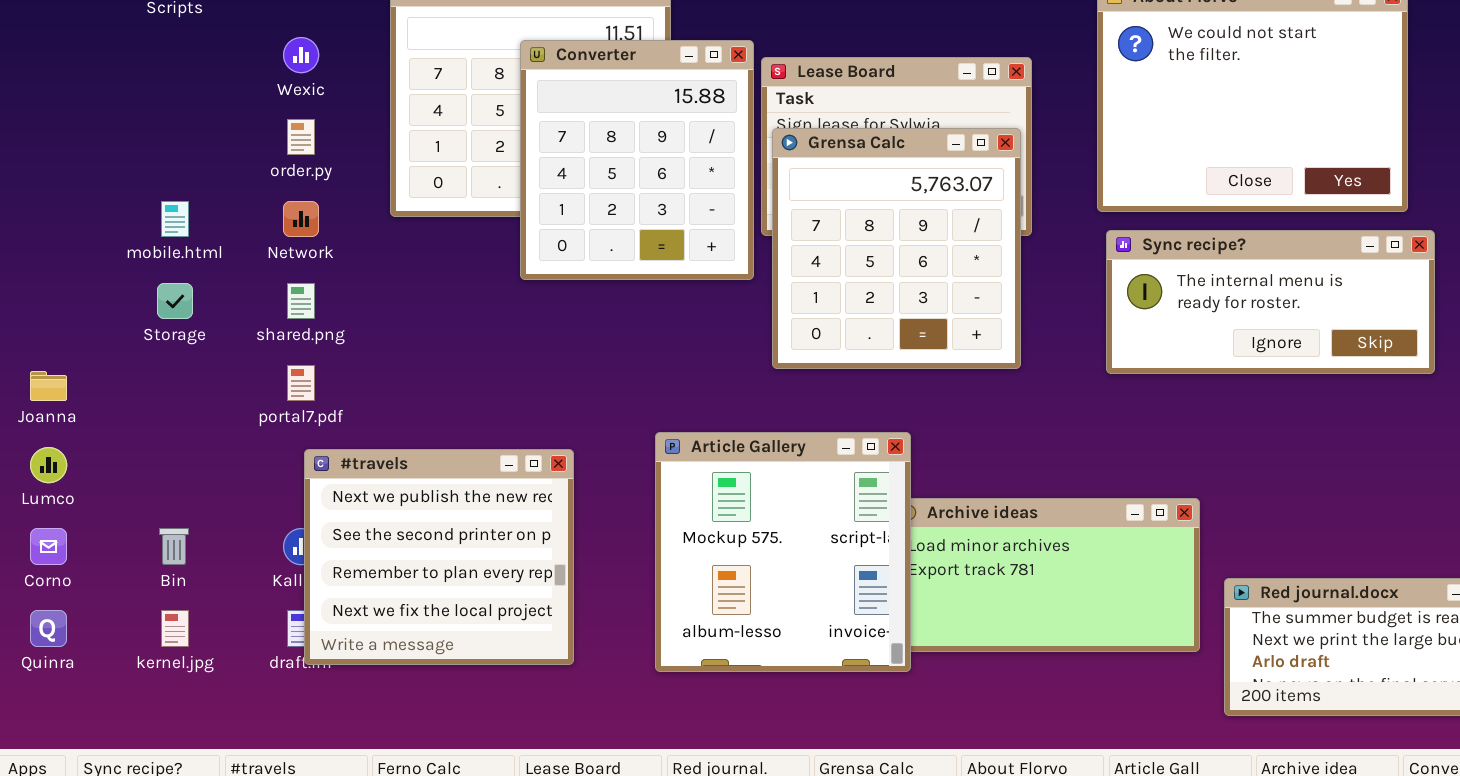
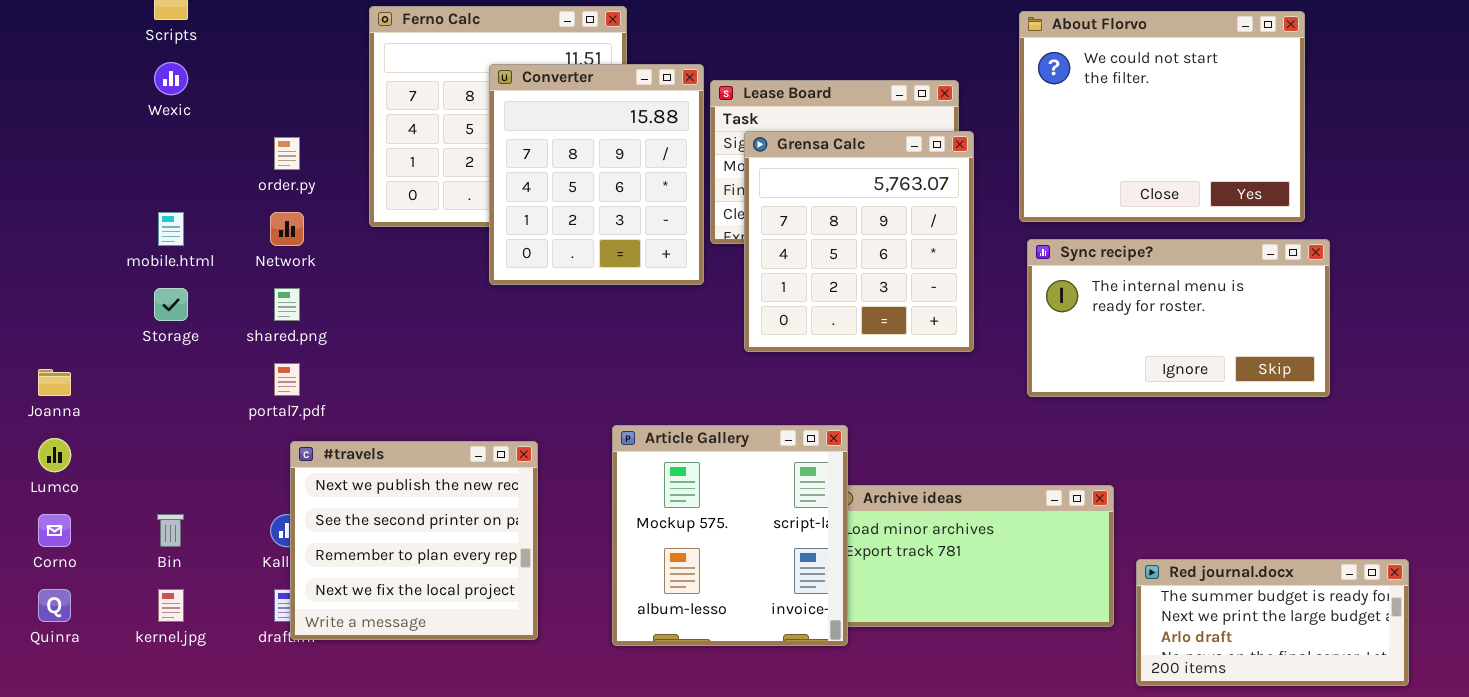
Wexic: [283,37,319,73] -> [154,62,188,95], moved
Grensa Calc: [772,128,1021,369] -> [744,131,974,352], moved
Sync recipe?: [1106,230,1435,374] -> [1027,239,1330,397], resized

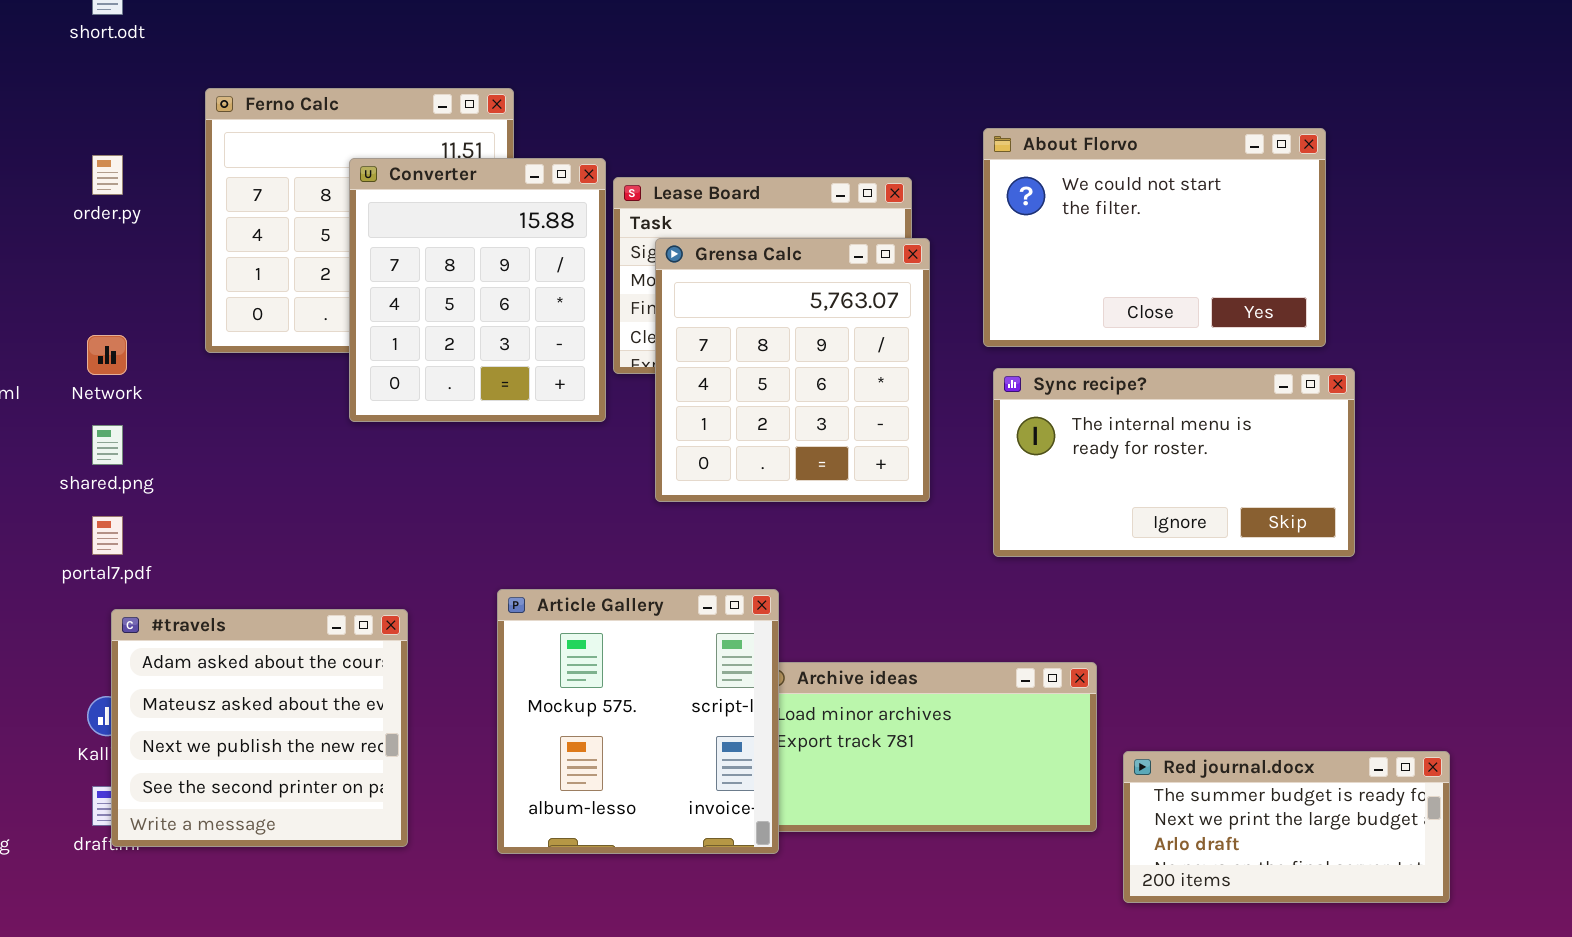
About Florvo: [1019,11,1305,222] -> [983,128,1326,347], resized
order.py: [274,137,300,170] -> [92,155,123,195], moved
#travels: [290,441,538,640] -> [111,609,408,847], scrolled up 2 rows

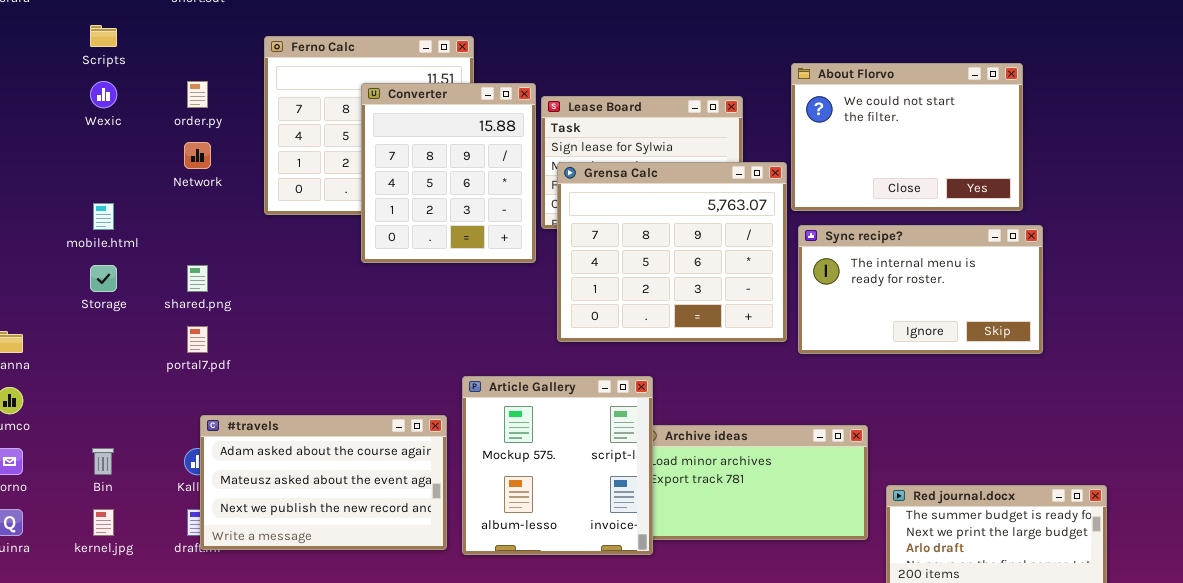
Grensa Calc: [655,238,930,502] -> [557,162,787,342], moved, resized
Network: [87,335,127,375] -> [184,142,211,169], moved
#travels: [111,609,408,847] -> [200,415,447,550], resized

